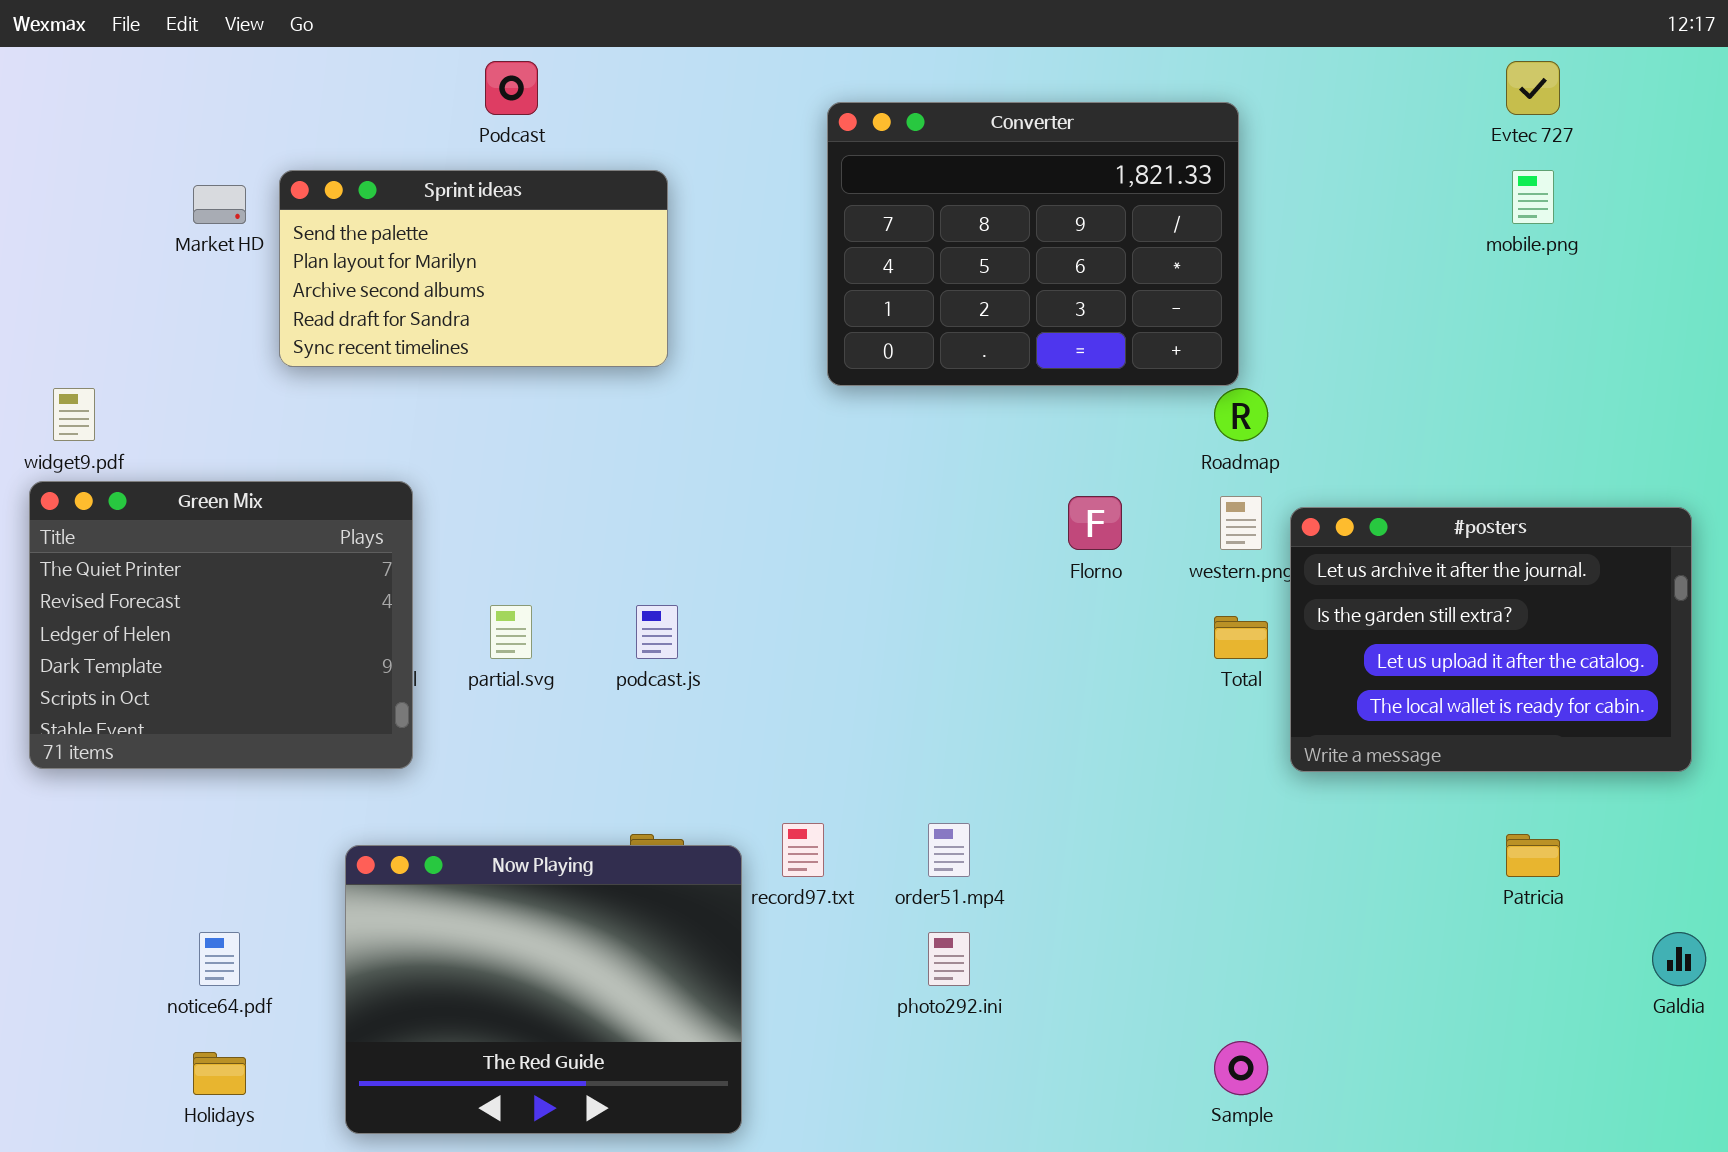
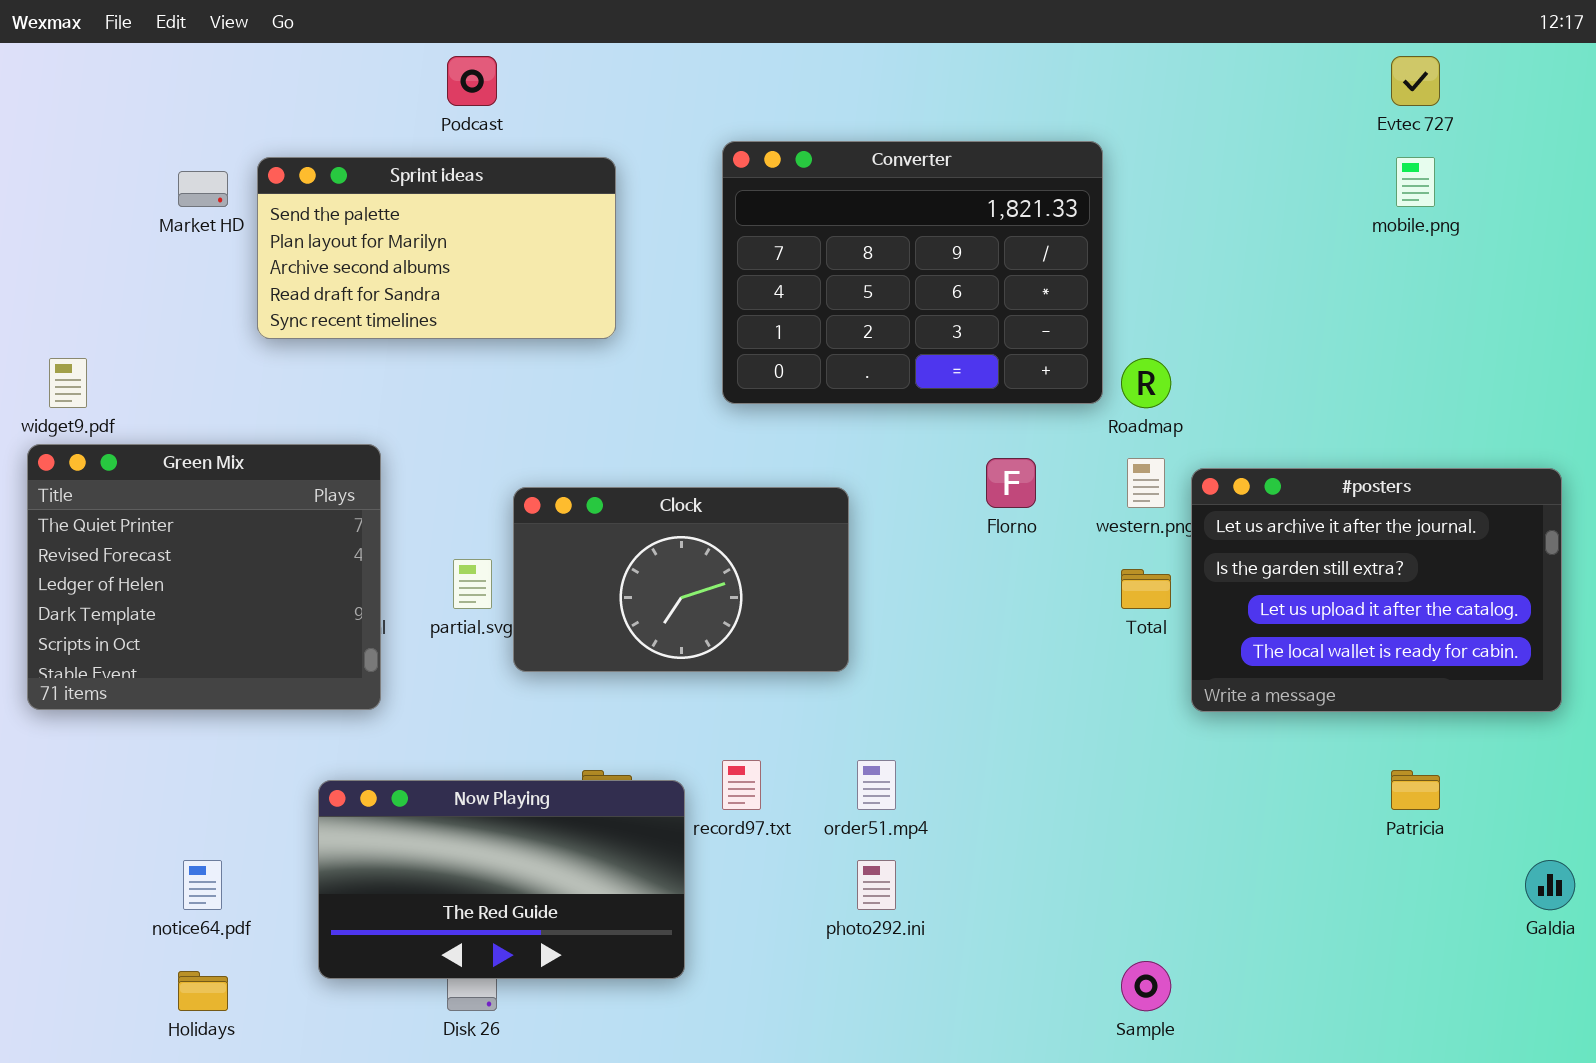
Converter: [827,102,1239,386] -> [722,141,1103,404], moved
Clock: none -> [513,487,849,672], opened
Now Playing: [345,845,742,1134] -> [318,780,685,979], resized

